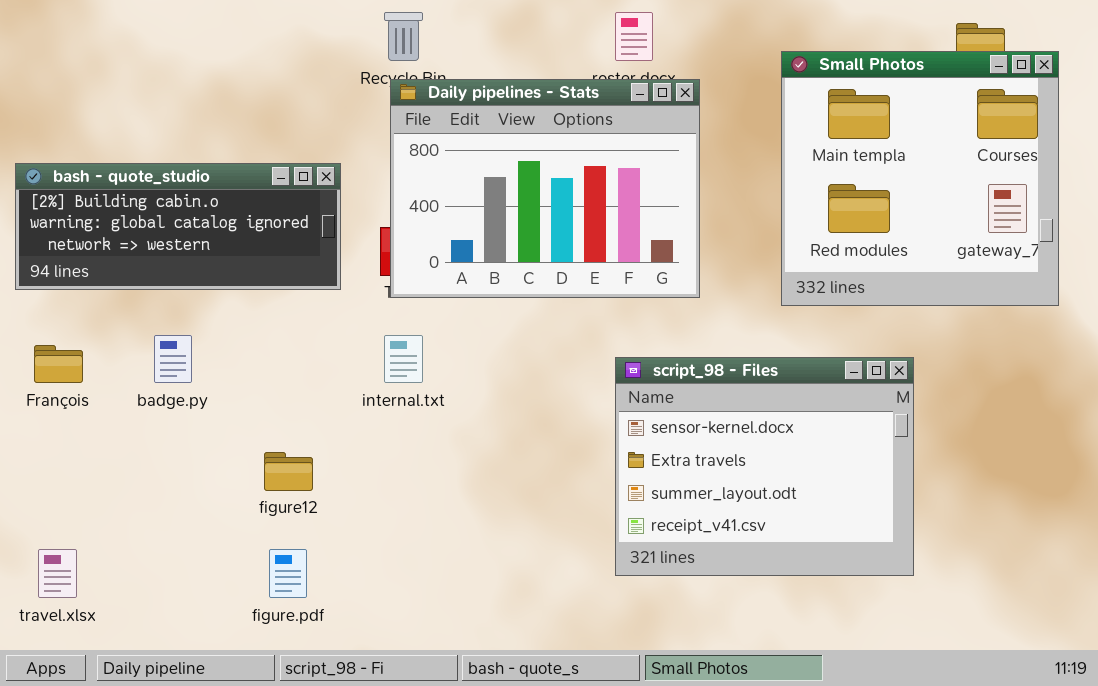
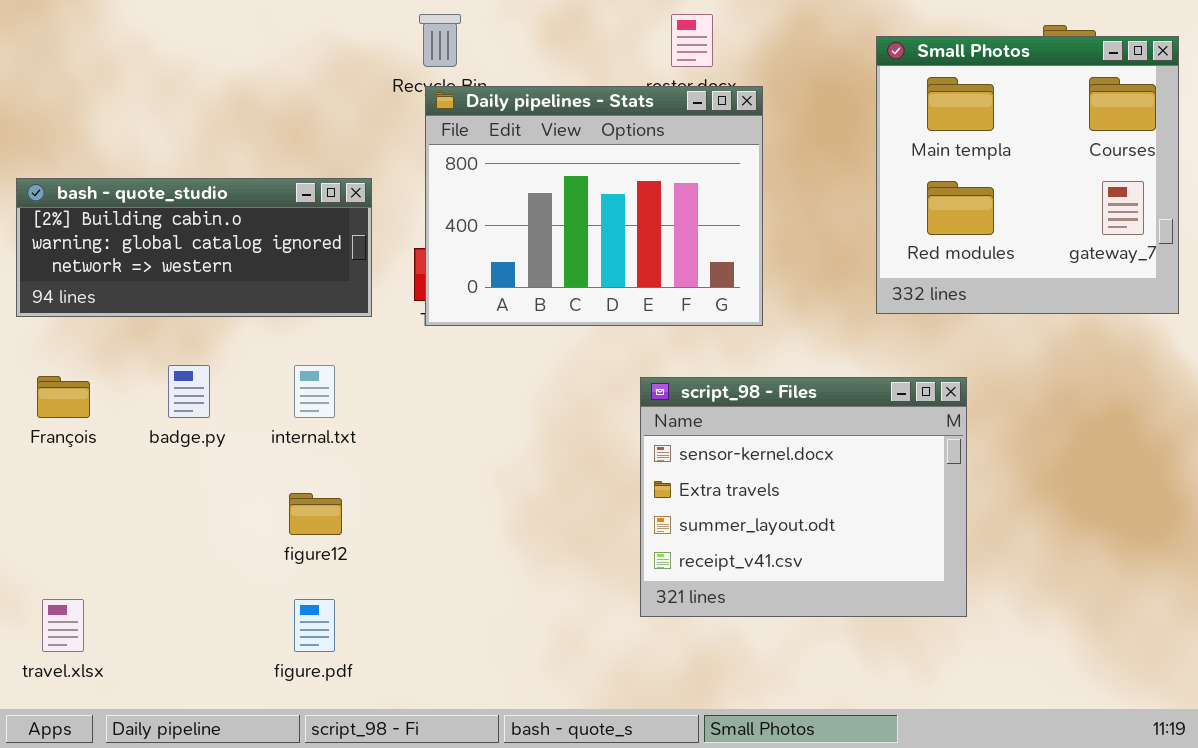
Small Photos: [781,51,1059,306] -> [876,36,1179,314], moved
internal.txt: [384,335,423,383] -> [294,365,335,418], moved
script_98 - Files: [615,357,914,576] -> [640,377,967,617], moved

